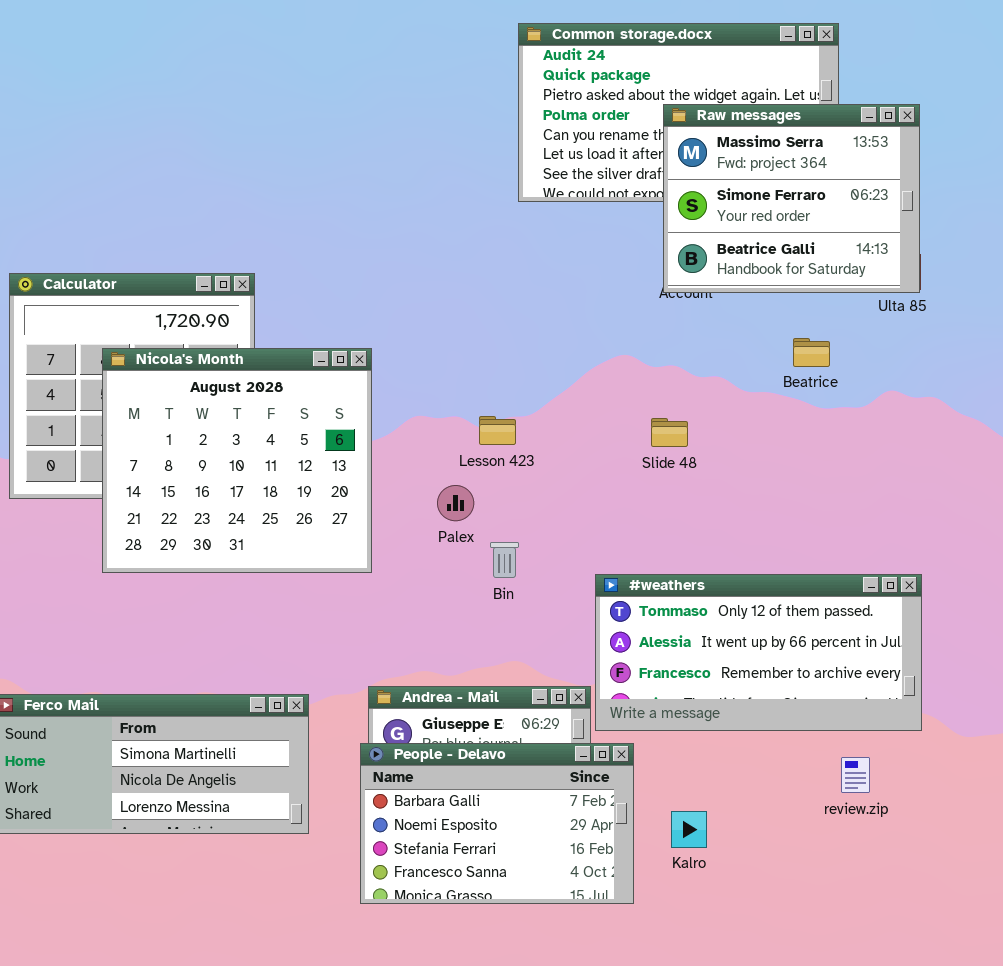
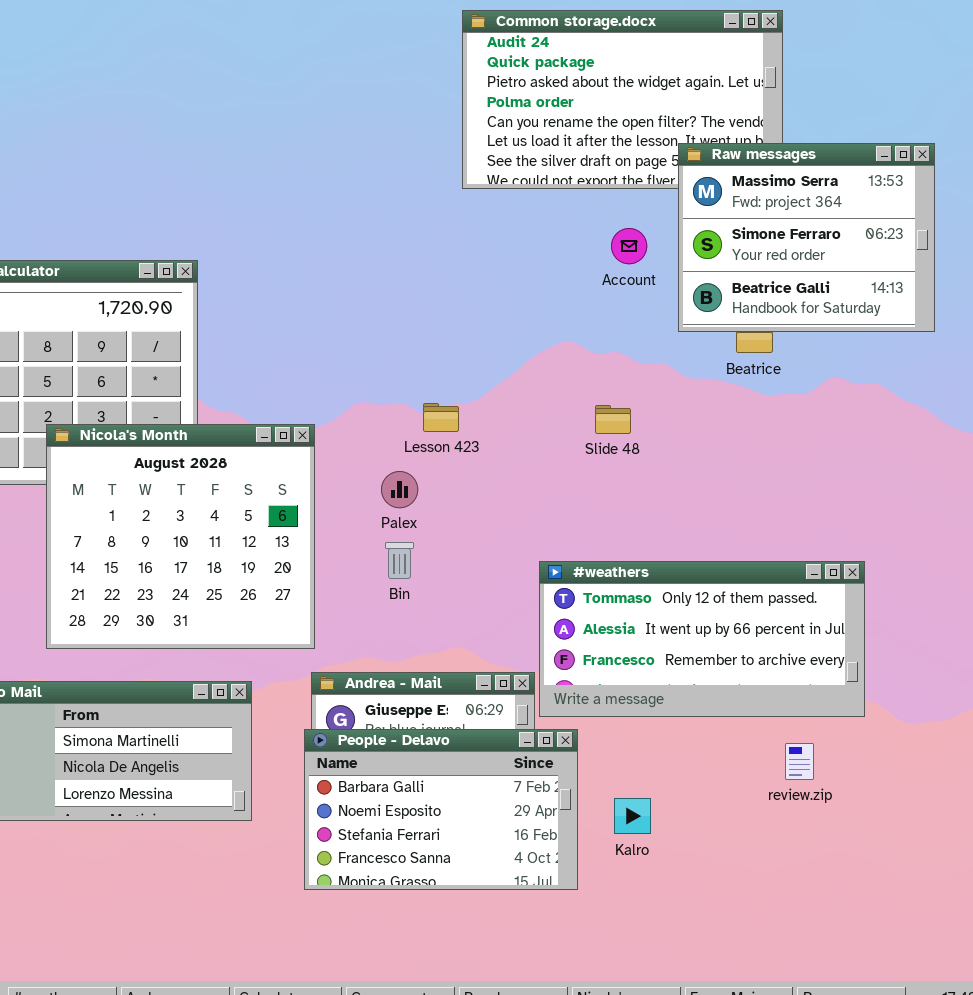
Raw messages: [663,104,920,293] -> [678,143,935,332], moved
Nicola's Month: [102,348,372,573] -> [46,424,315,649], moved
Bin: [490,542,519,578] -> [385,542,414,579], moved

